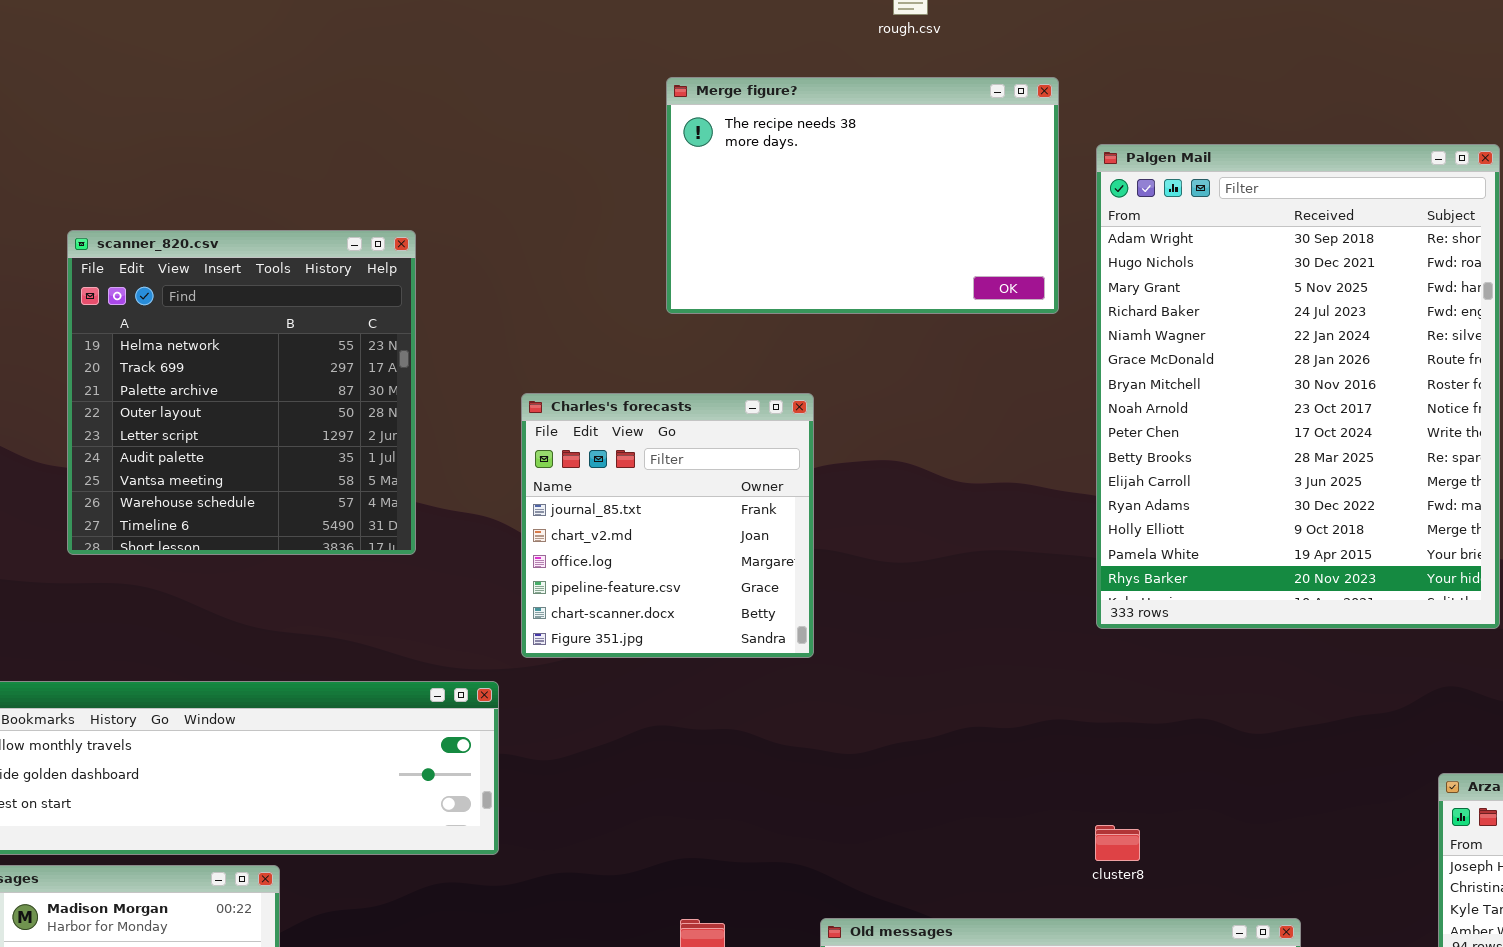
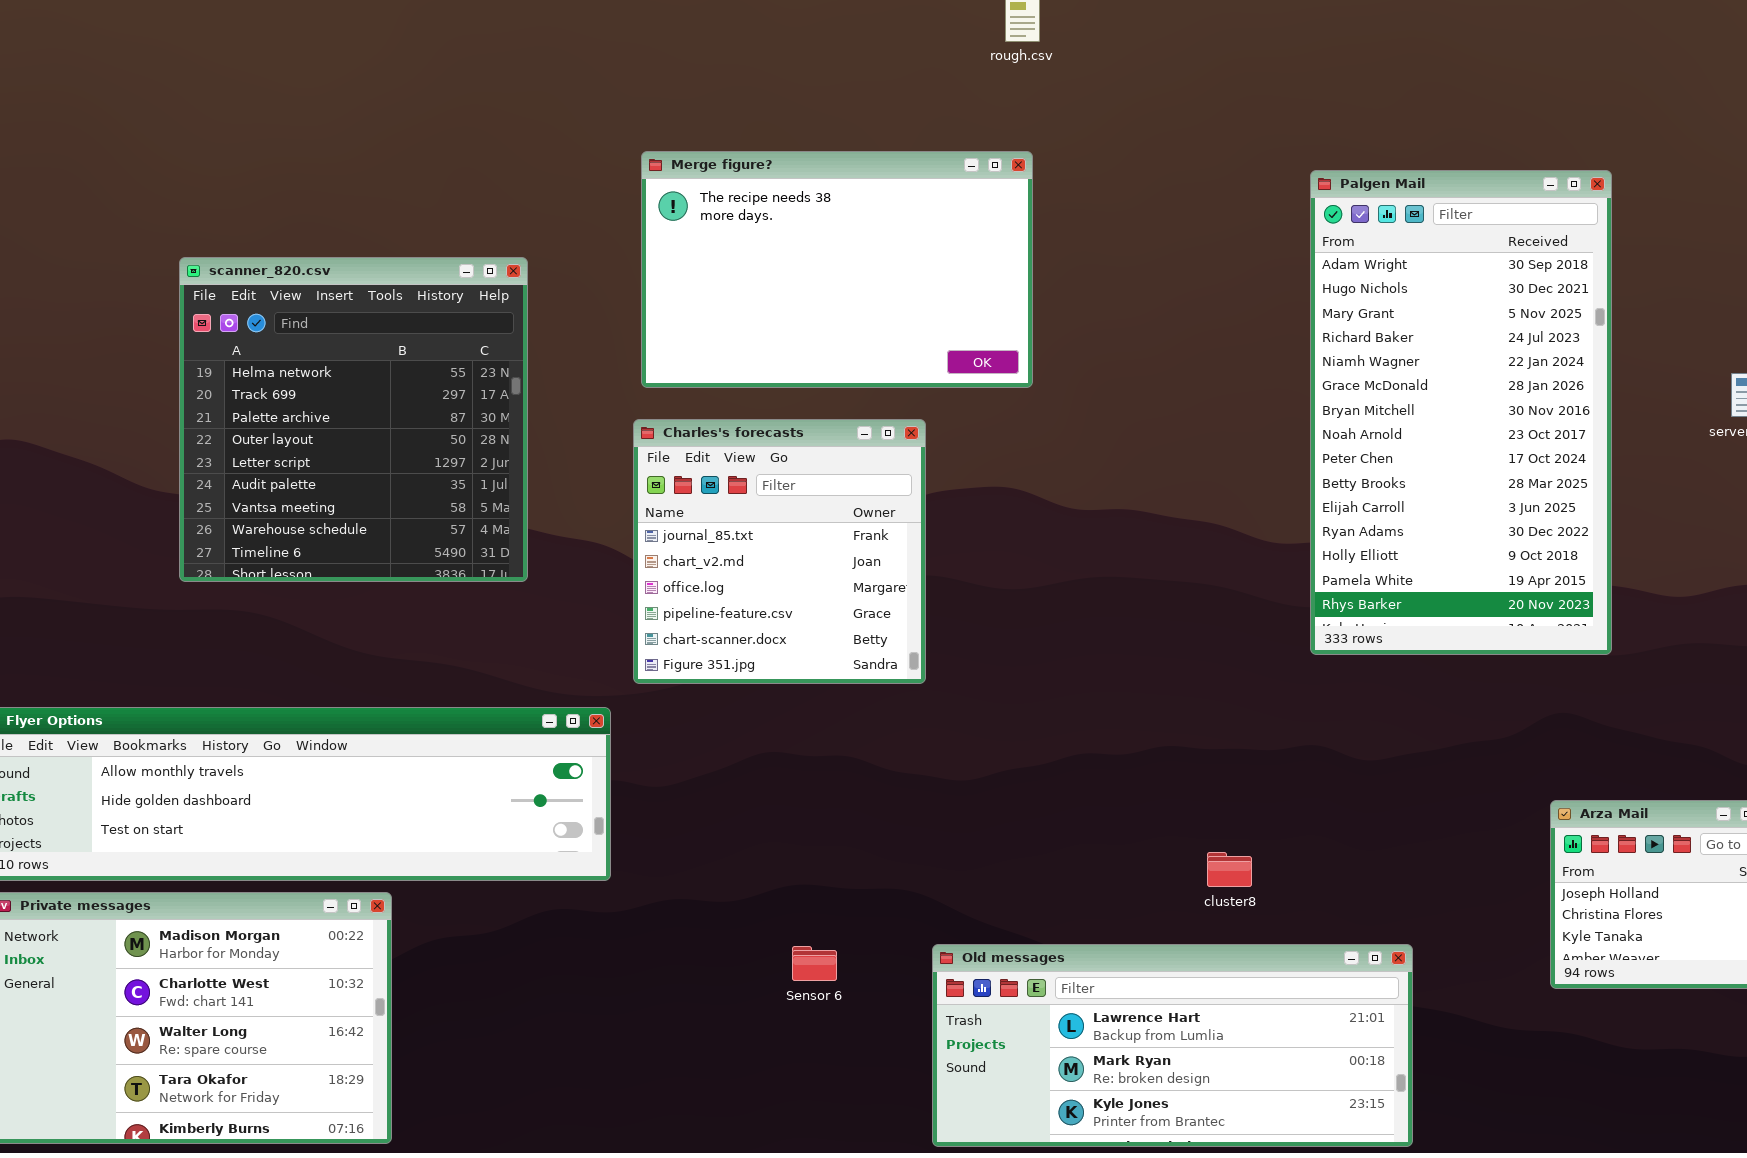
Merge figure?: [666,77,1059,314] -> [641,151,1033,388], moved
Palgen Mail: [1096,144,1500,629] -> [1310,170,1612,655], resized

